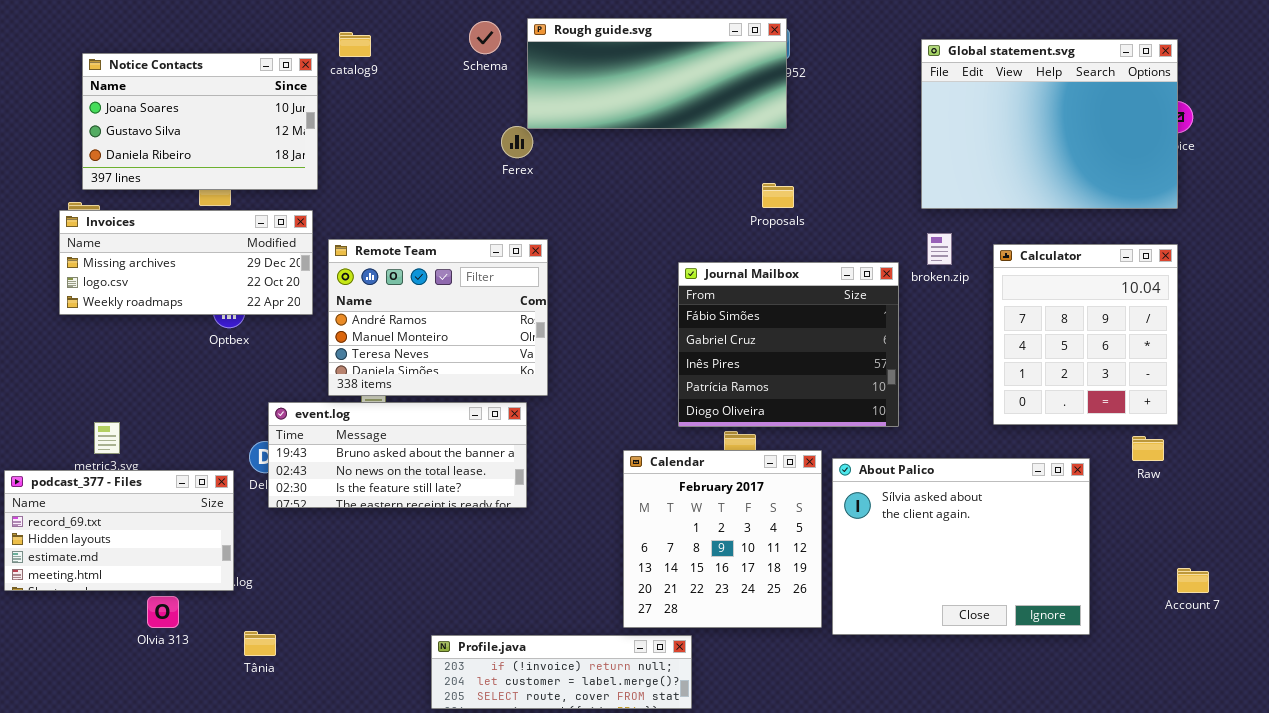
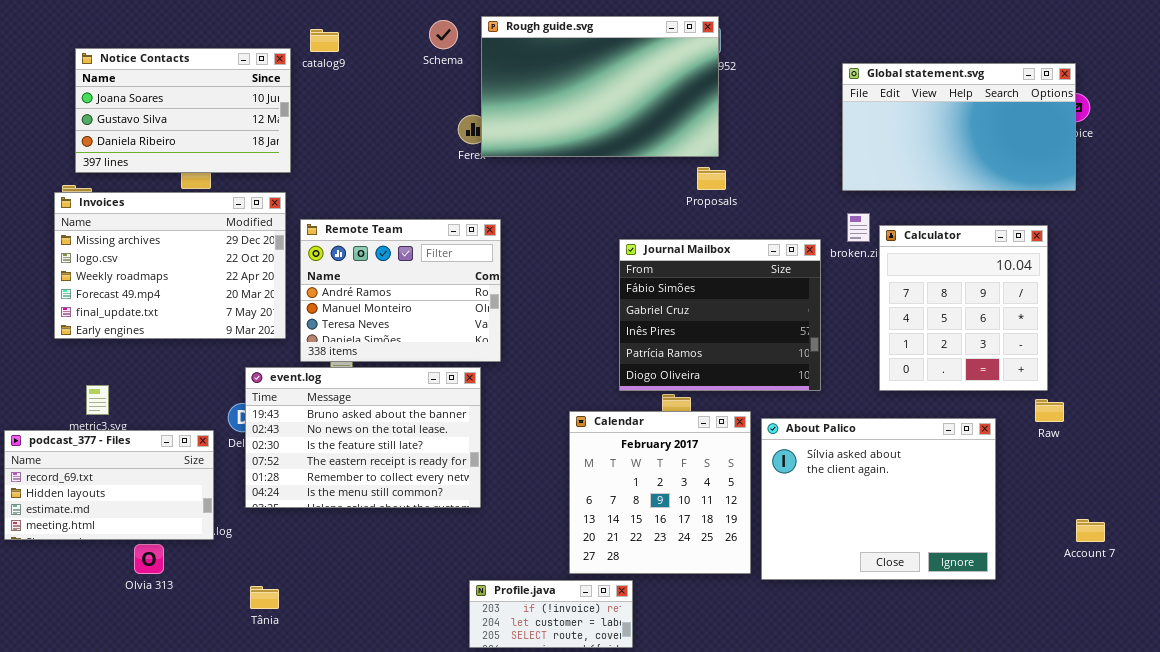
Rough guide.svg: [527,18,787,129] -> [481,16,719,157], resized
Global statement.svg: [921,39,1178,209] -> [842,63,1076,191], resized
Invoices: [59,210,313,315] -> [54,192,286,339], resized
Calculator: [993,244,1178,425] -> [879,225,1048,391], moved
event.log: [268,402,527,508] -> [245,367,481,508], resized
Tânia: [244,631,276,656] -> [250,586,279,609], moved
Profile.java: [431,635,692,709] -> [469,580,633,648], resized

